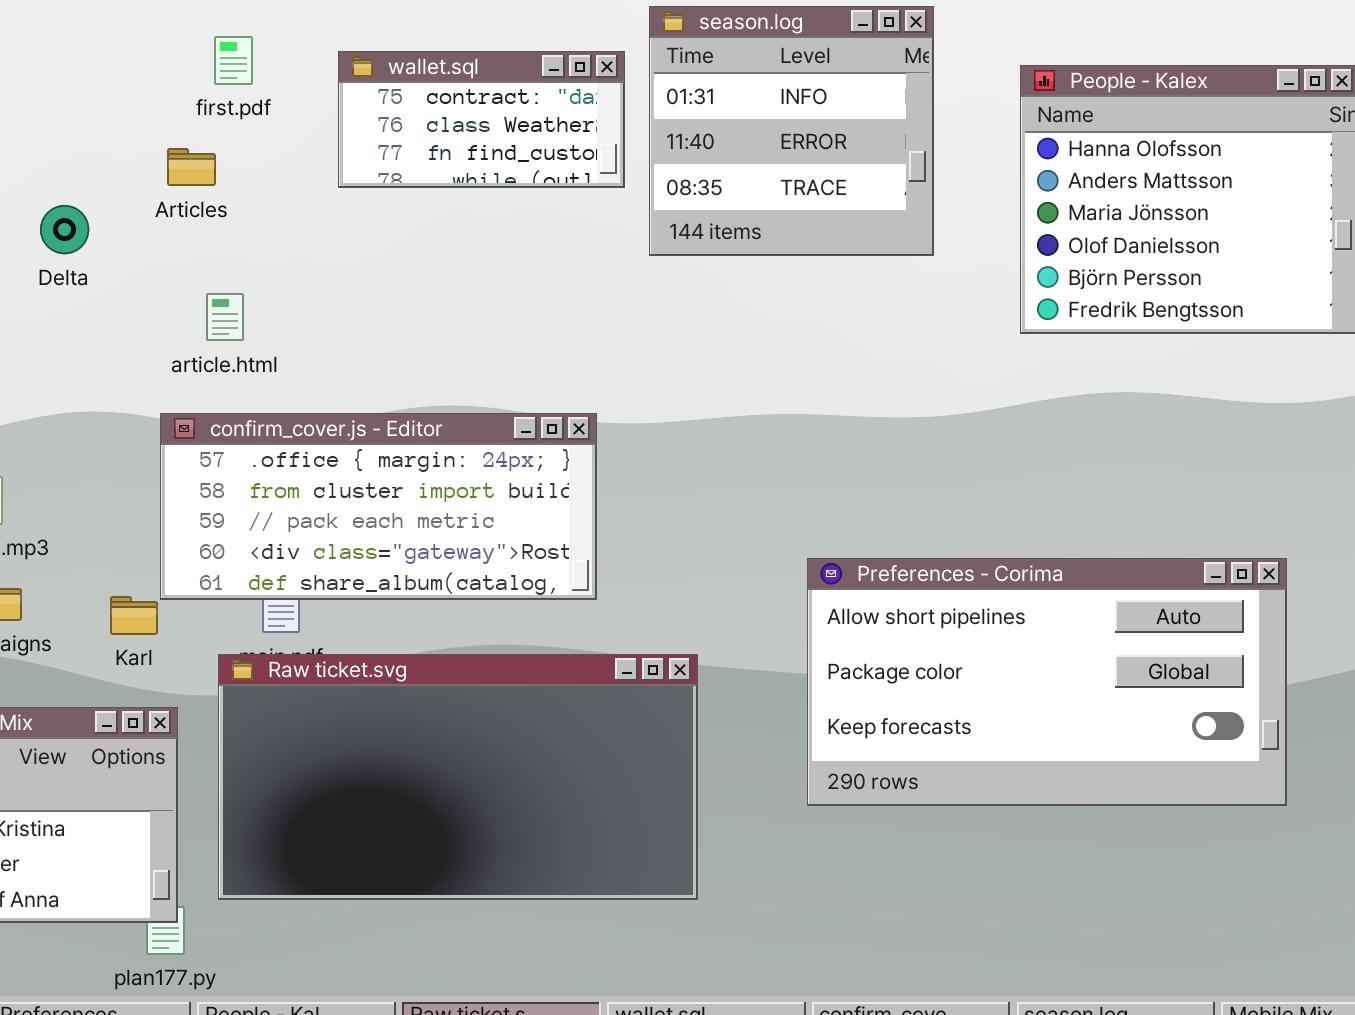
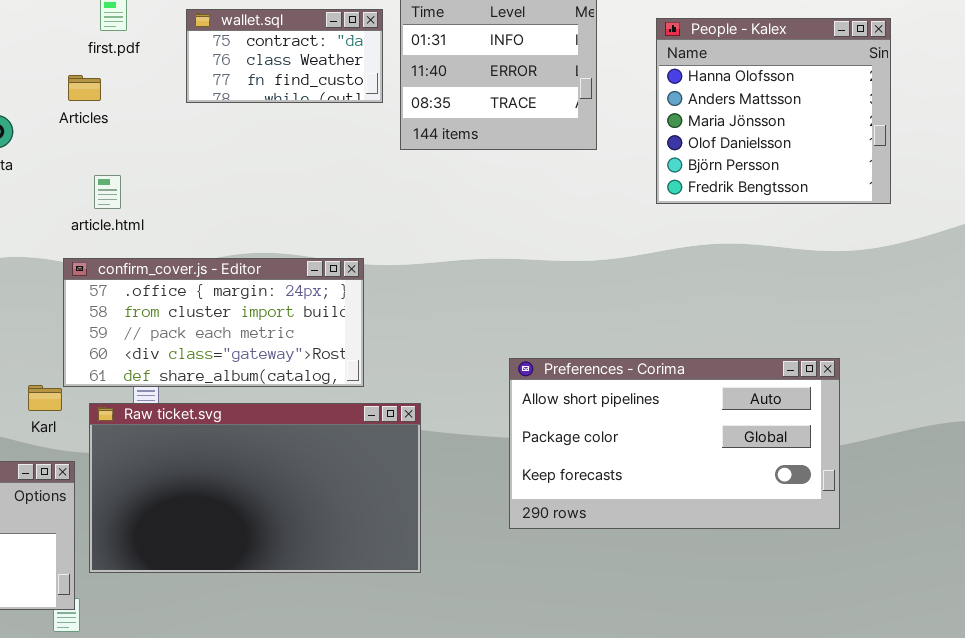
Raw ticket.svg: [218,654,698,900] -> [89,403,421,573], moved

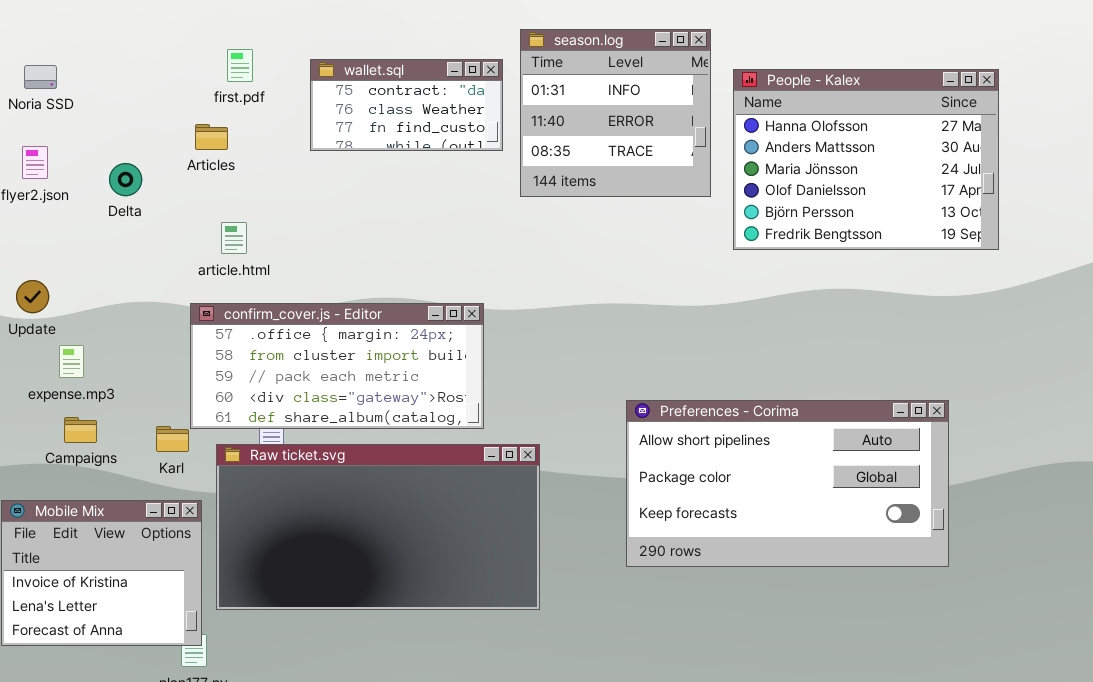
People - Kalex: [656,18,891,204] -> [733,69,999,250], resized

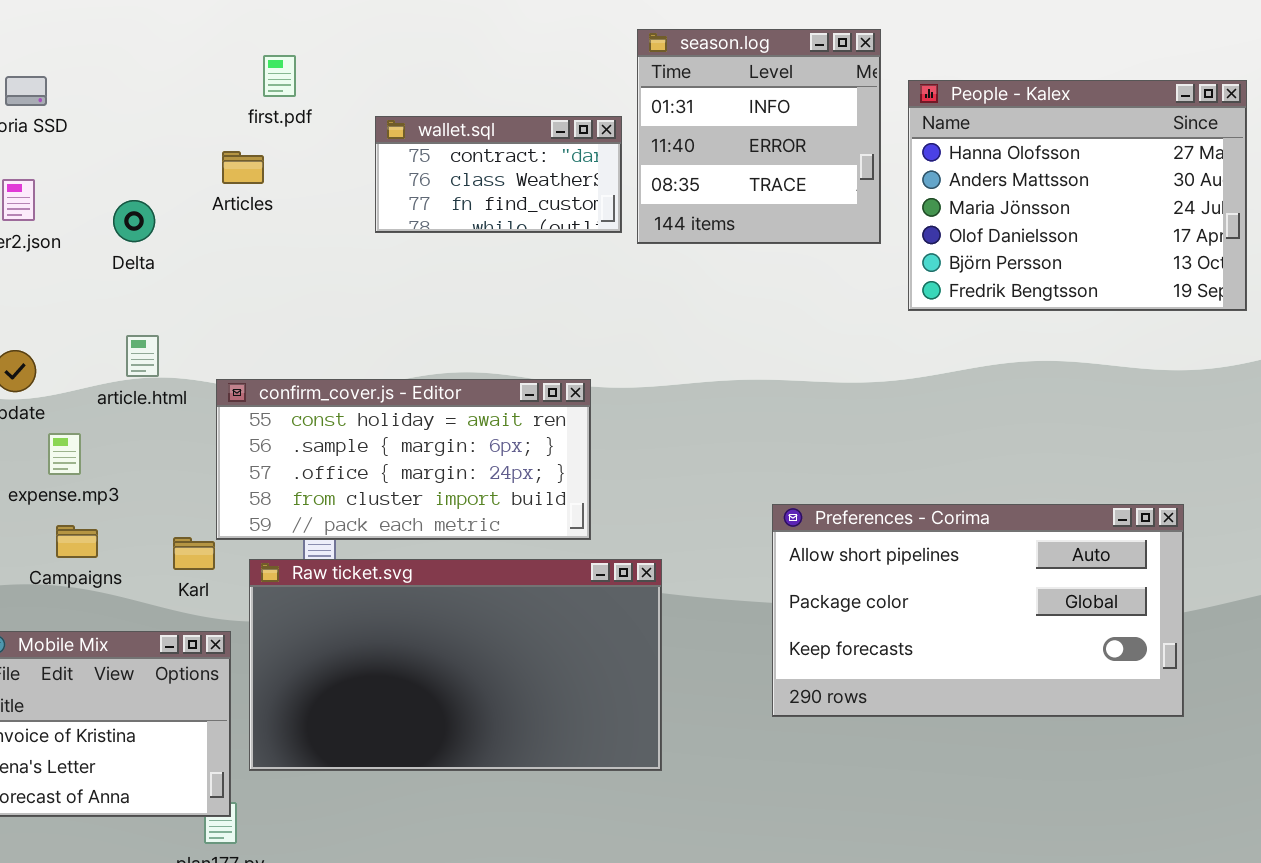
wallet.sql: [310,59,503,151] -> [375,116,622,233], moved
article.html: [221,222,247,254] -> [126,335,159,377], moved
confirm_cover.js - Editor: [190,303,484,429] -> [216,379,591,540], scrolled up 2 rows

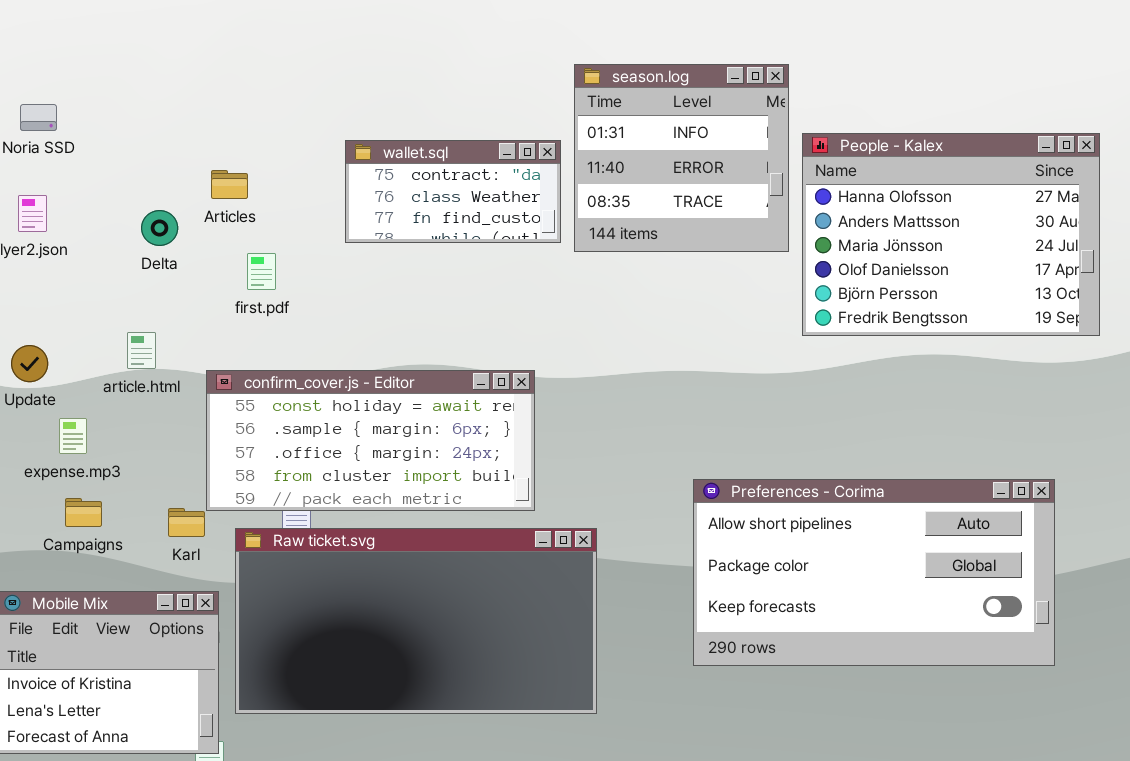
first.pdf: [263,55,296,97] -> [247,253,276,290], moved
People - Kalex: [908,80,1247,311] -> [802,133,1100,336], moved
Delta: [113,200,155,242] -> [141,210,178,246], moved

